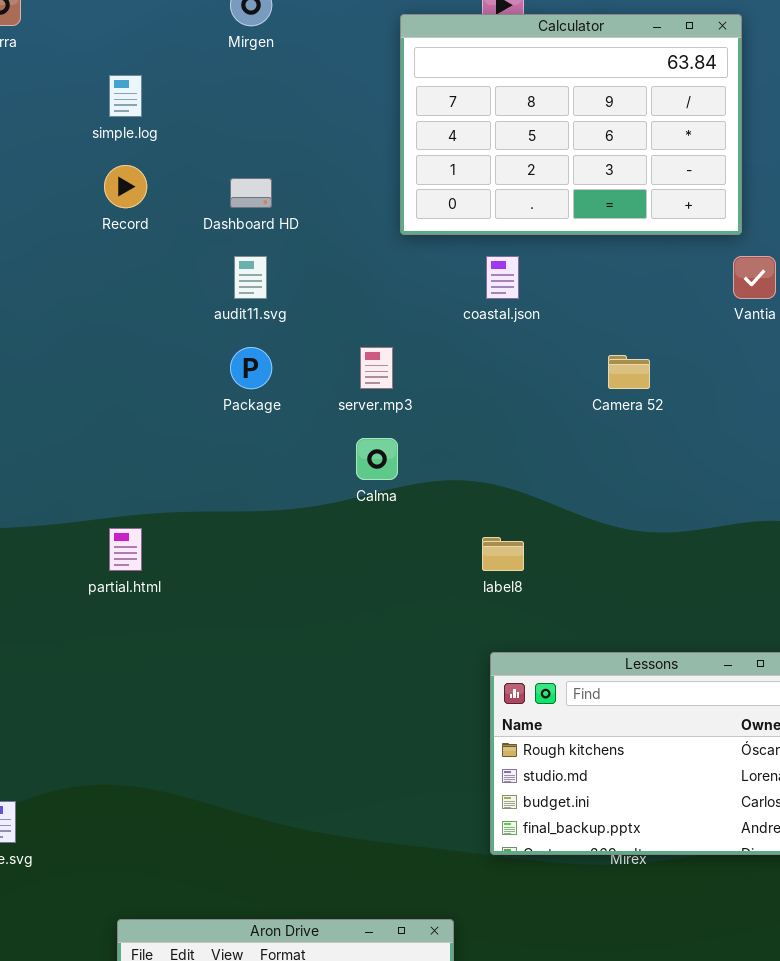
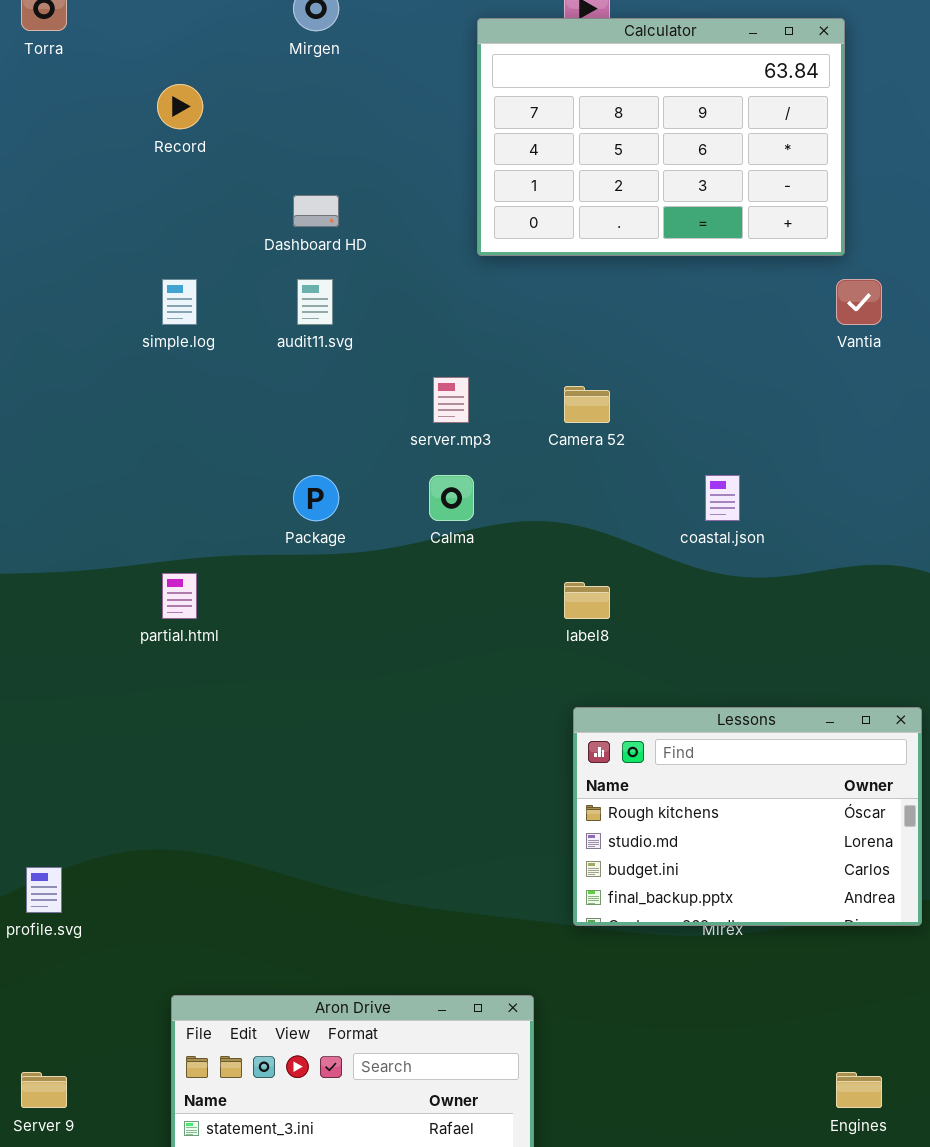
simple.log: [109,75,142,117] -> [162,279,197,325], moved
Record: [104,165,147,208] -> [157,84,203,129], moved
coastal.json: [486,256,519,299] -> [705,475,740,521], moved
Package: [230,347,272,389] -> [293,475,339,521], moved
Camera 52: [608,355,650,389] -> [564,386,610,423], moved

